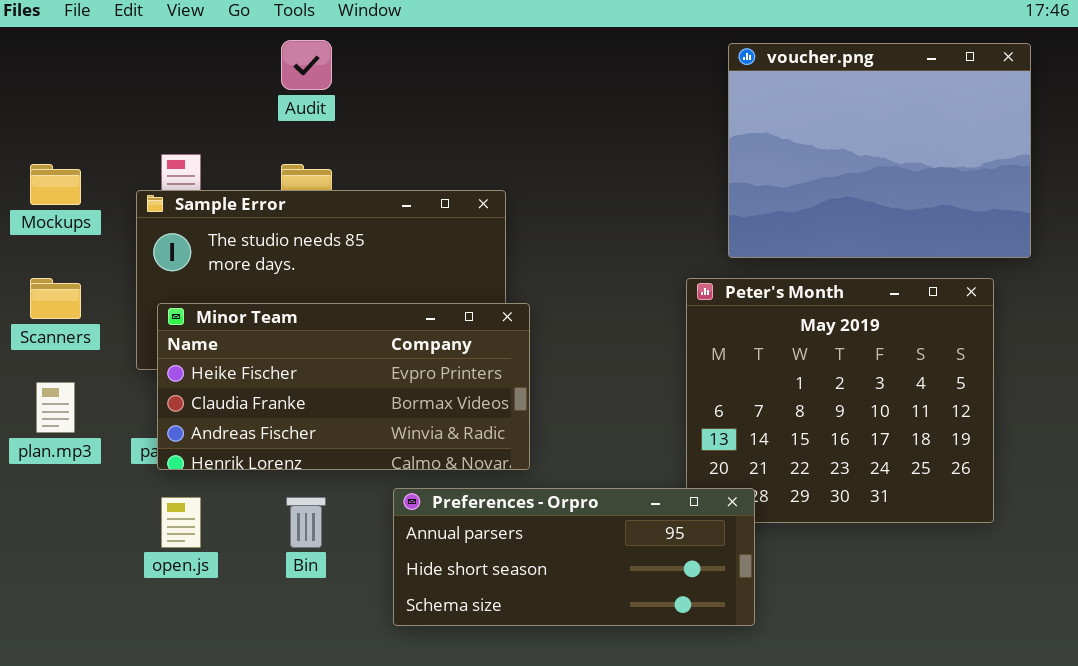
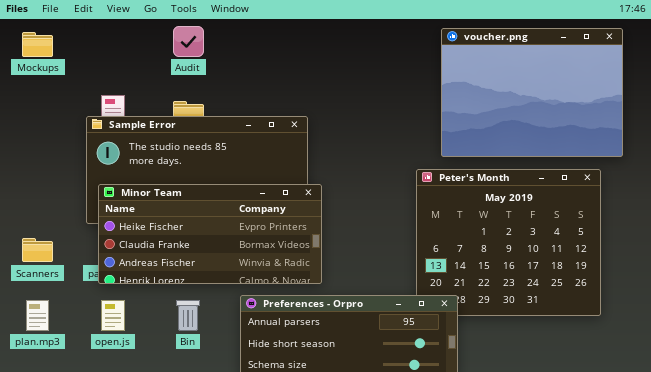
Mockups: [30,164,81,205] -> [22,32,53,57], moved
Scanners: [30,278,81,319] -> [22,238,53,262], moved
plan.mp3: [36,382,75,433] -> [26,300,49,331], moved

